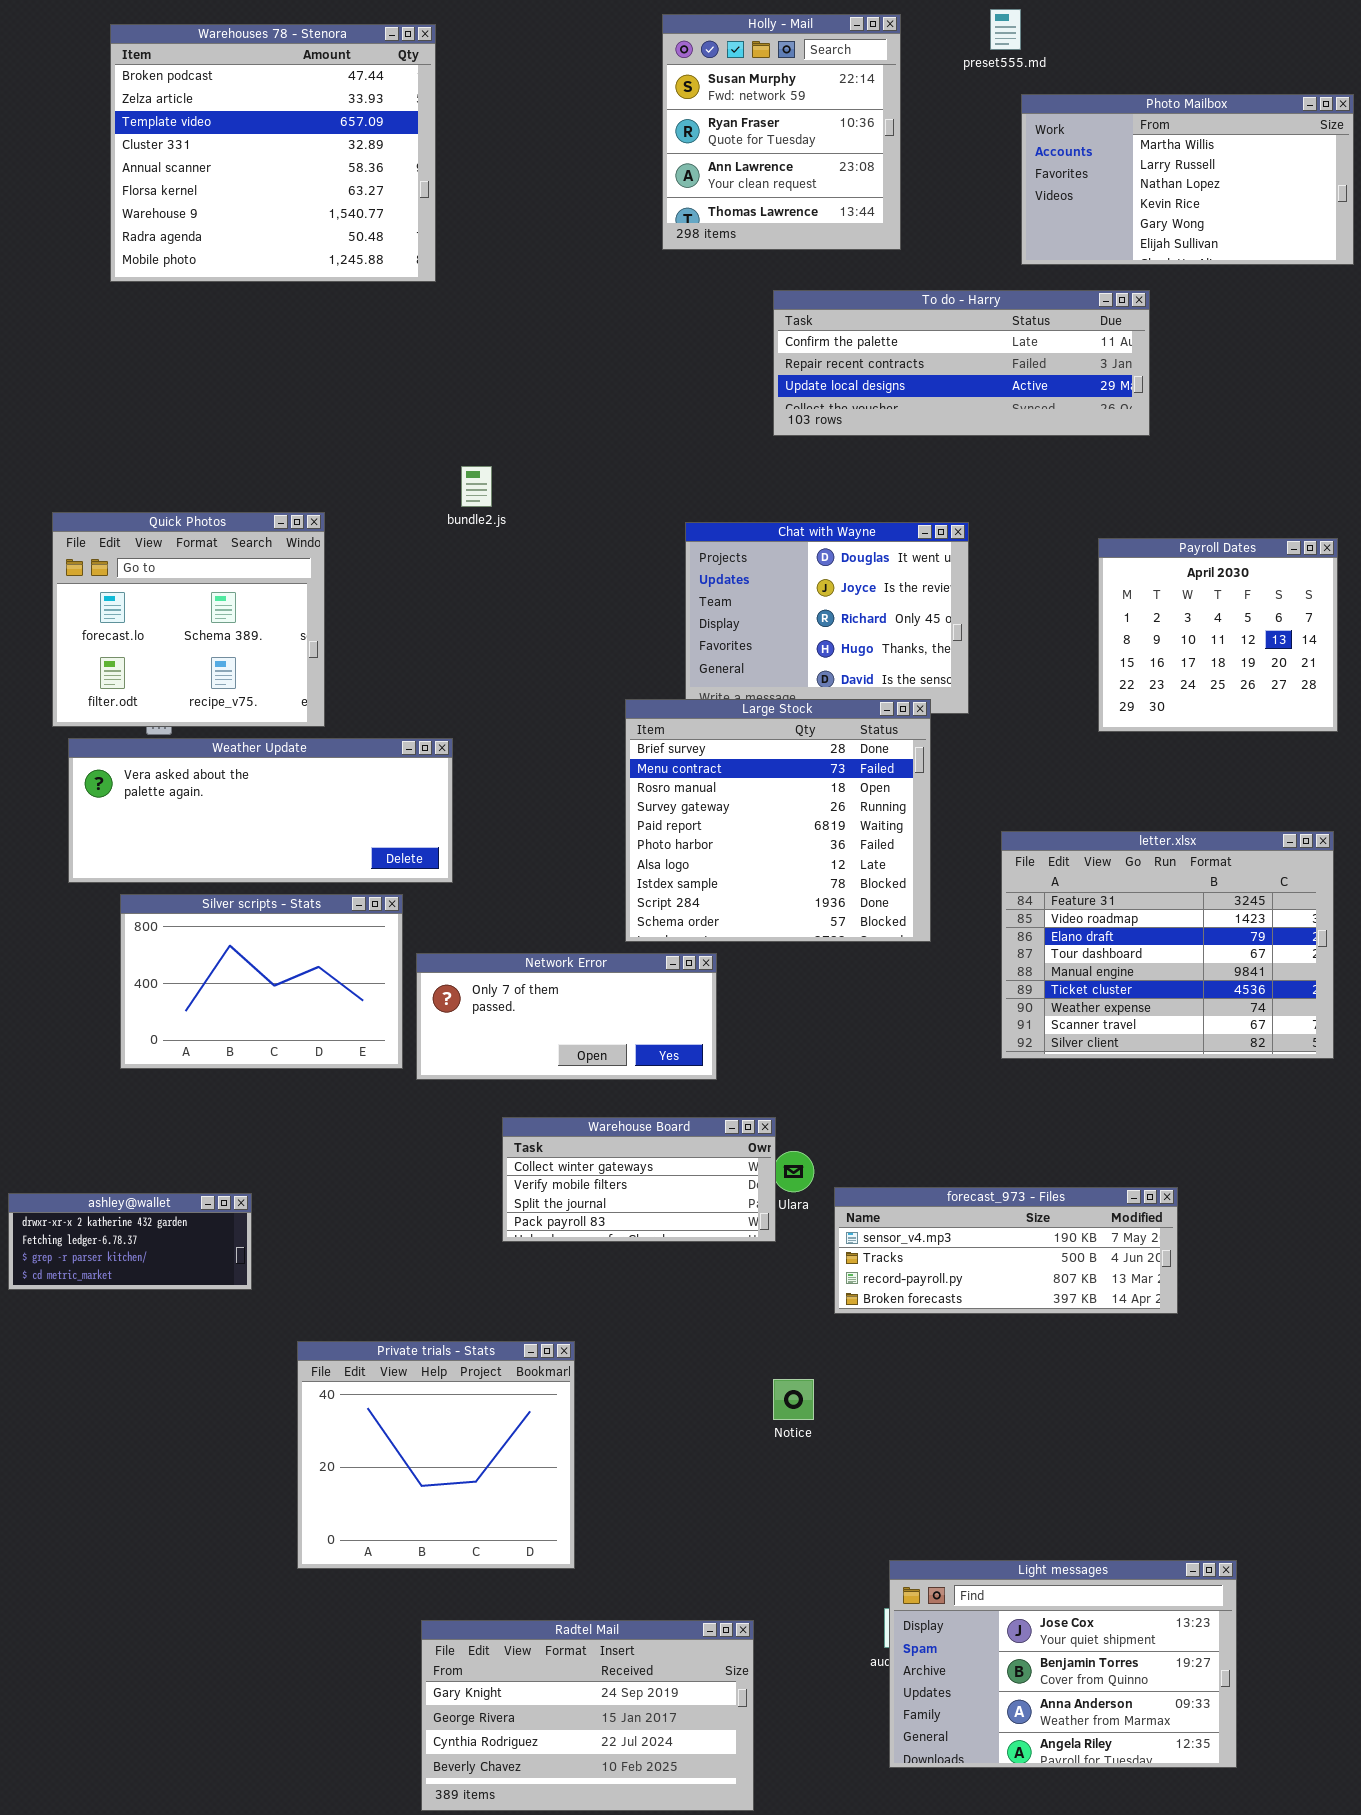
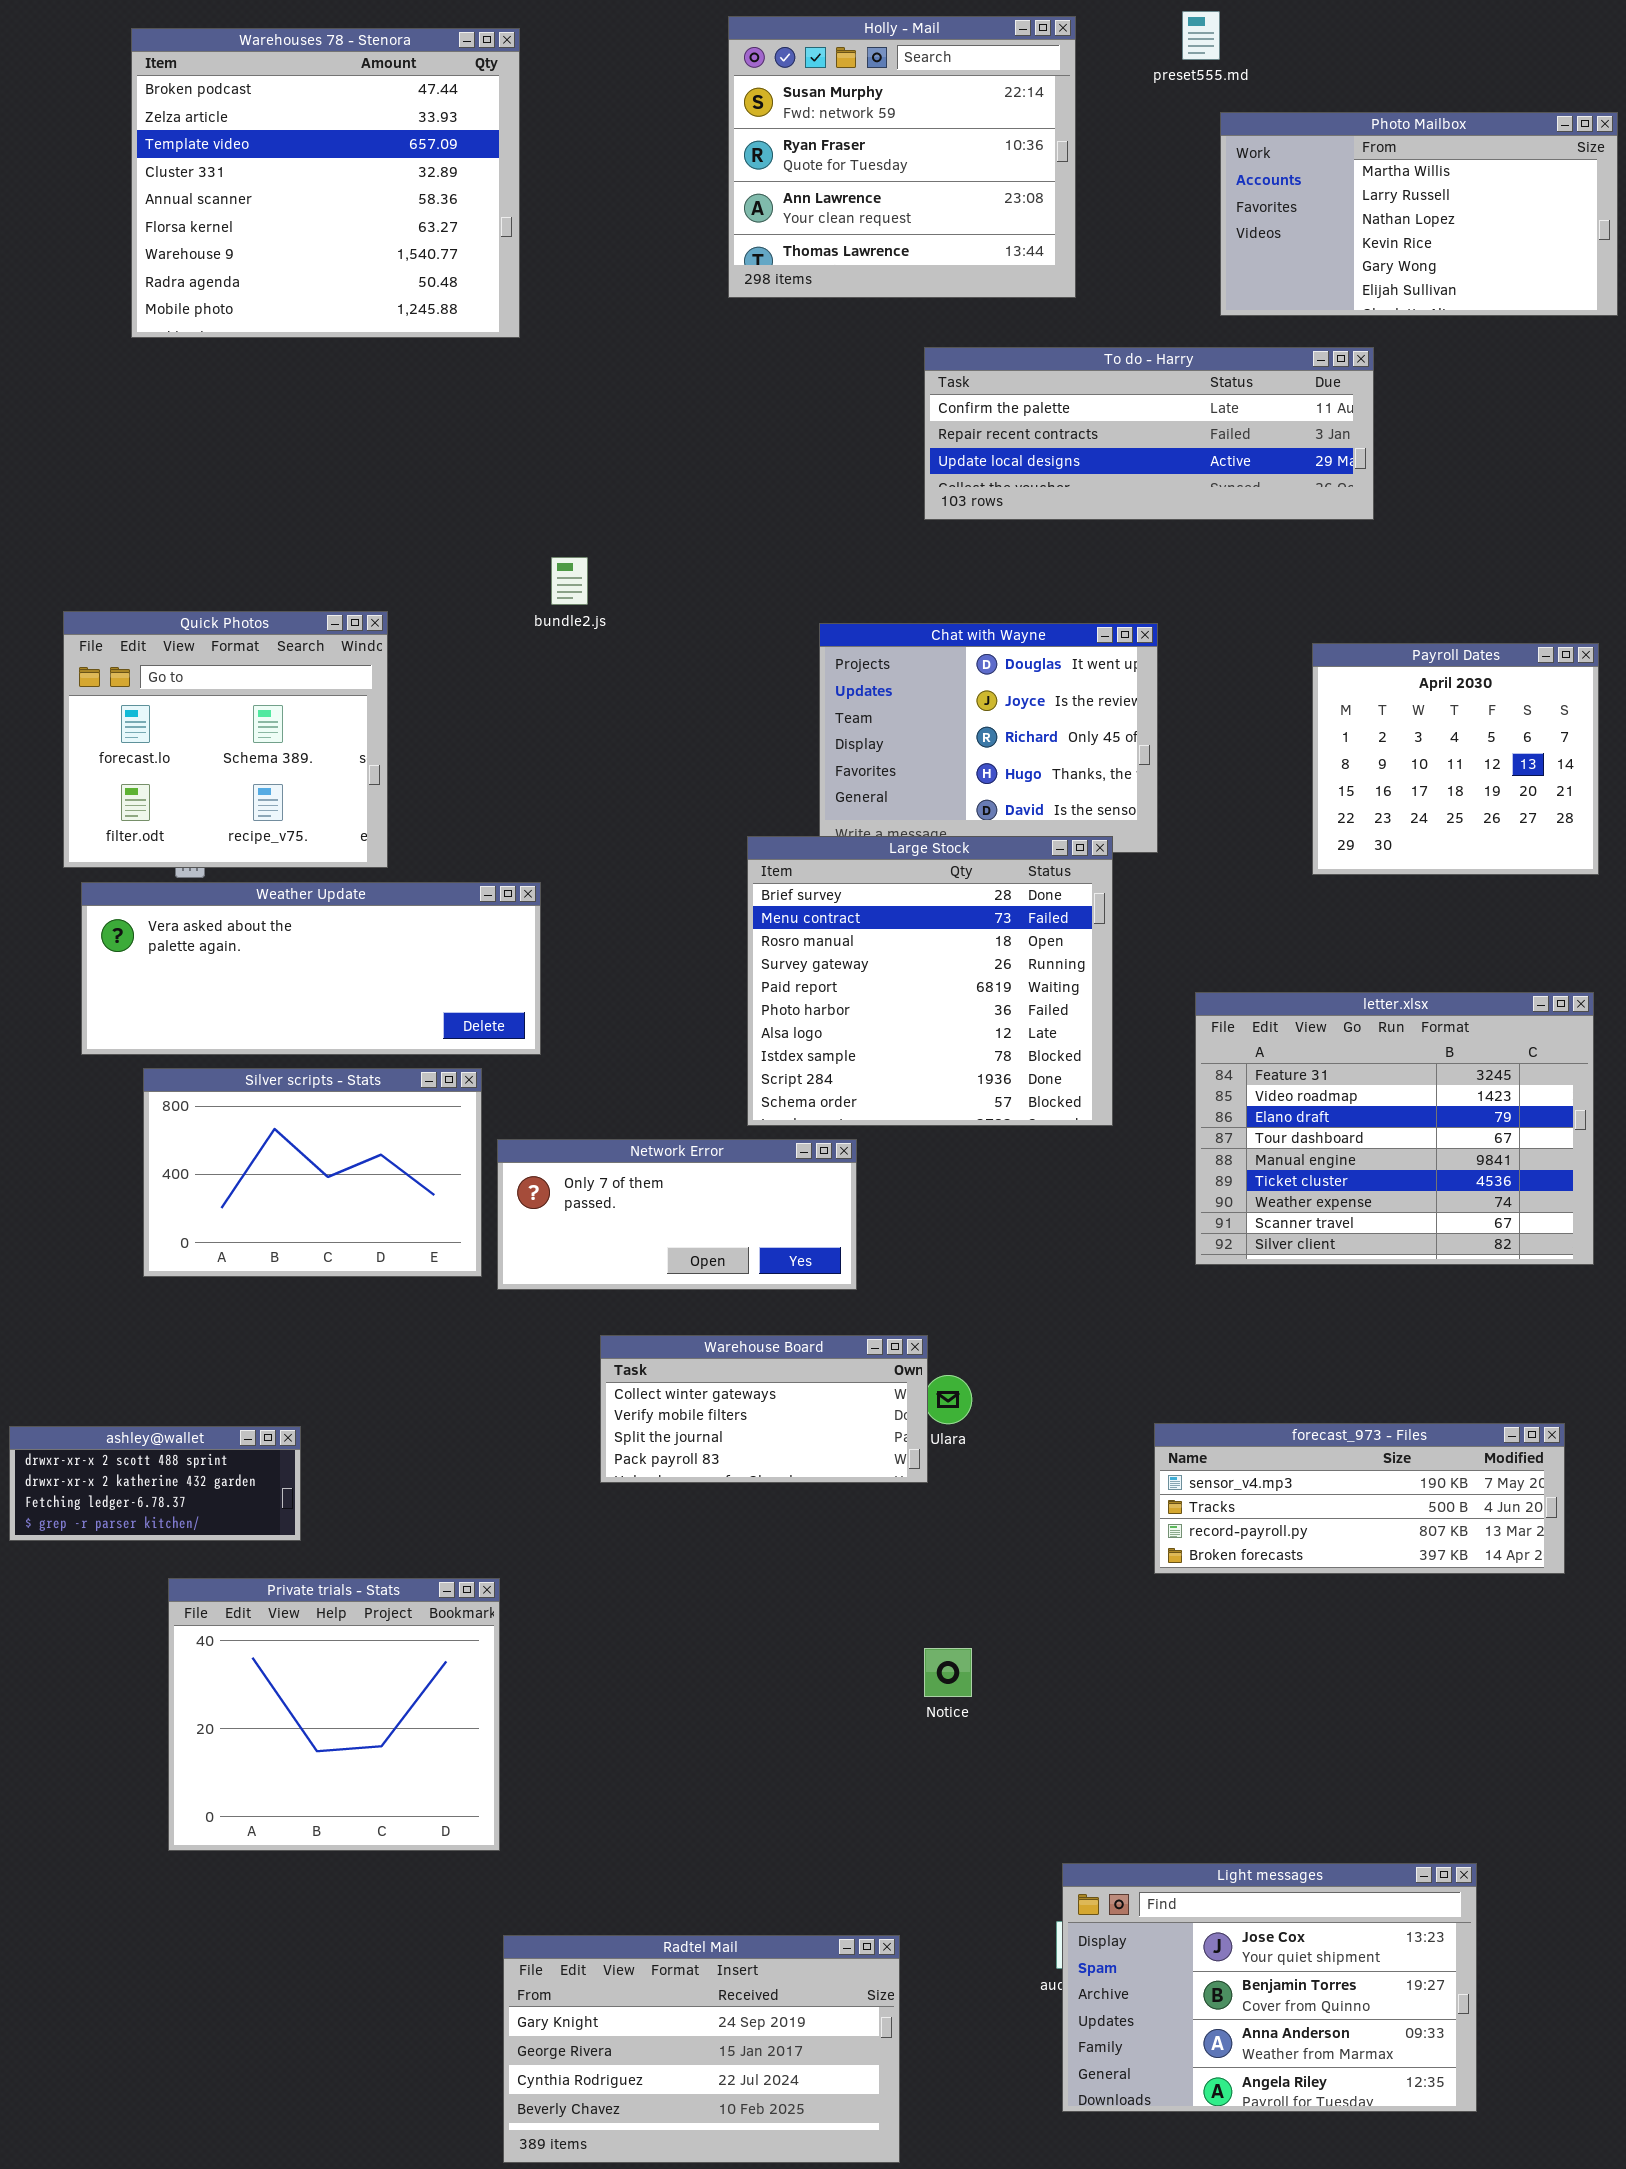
Holly - Mail: [662,14,901,250] -> [728,16,1076,298], resized
forecast_973 - Files: [834,1187,1178,1314] -> [1154,1423,1565,1574], moved
ashley@wallet: [8,1193,252,1290] -> [9,1426,301,1541], scrolled up 1 row
Private trials - Stats: [297,1341,575,1569] -> [168,1578,500,1851], moved

